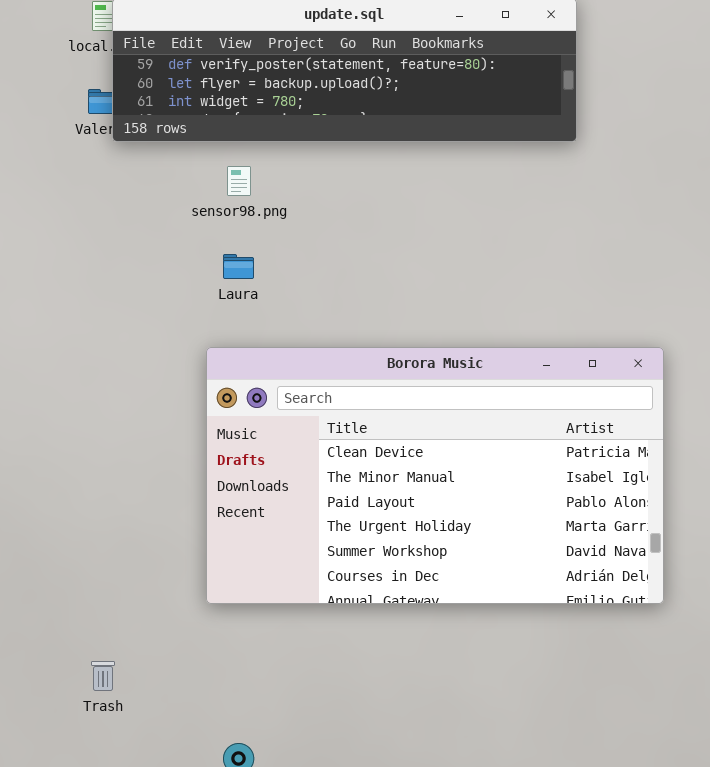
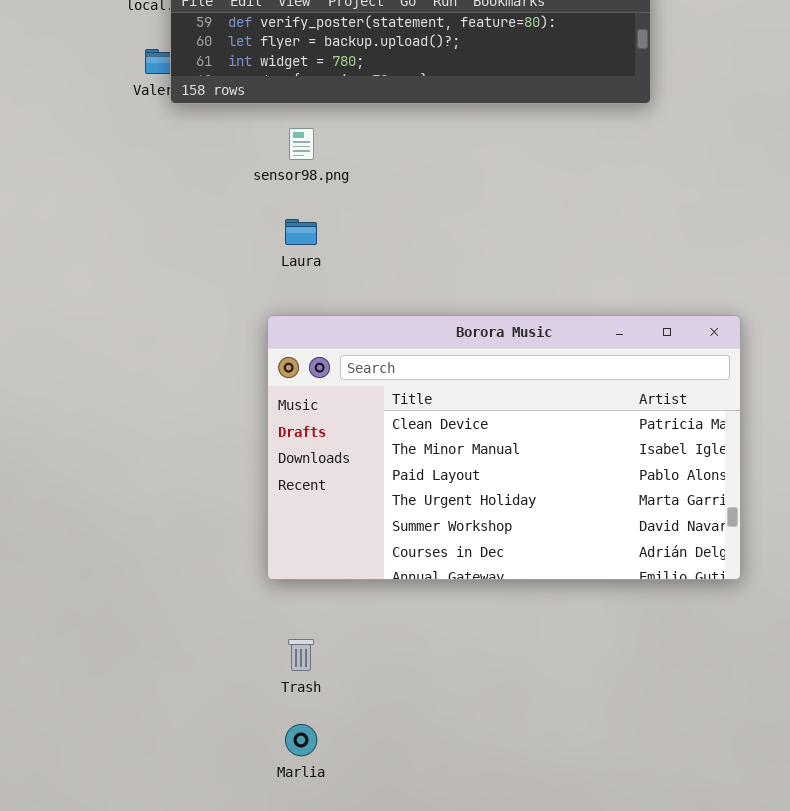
Trash: [91,661,115,691] -> [288,639,314,671], moved

